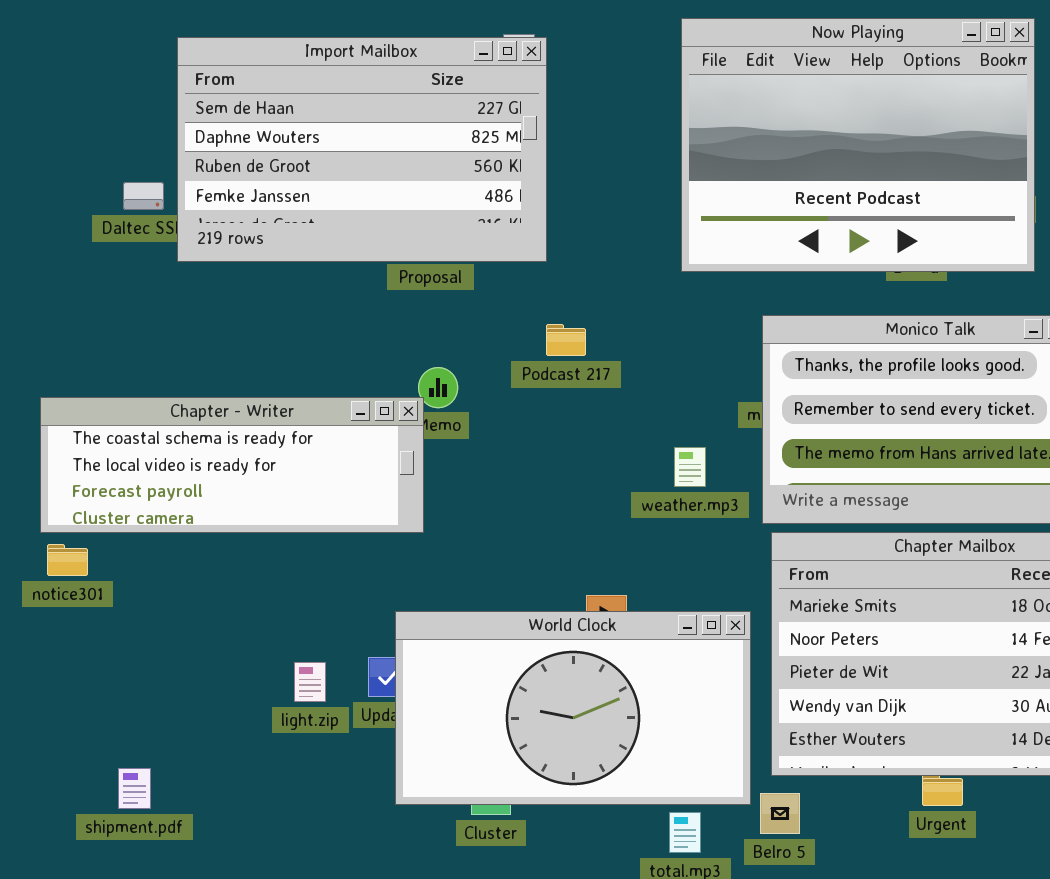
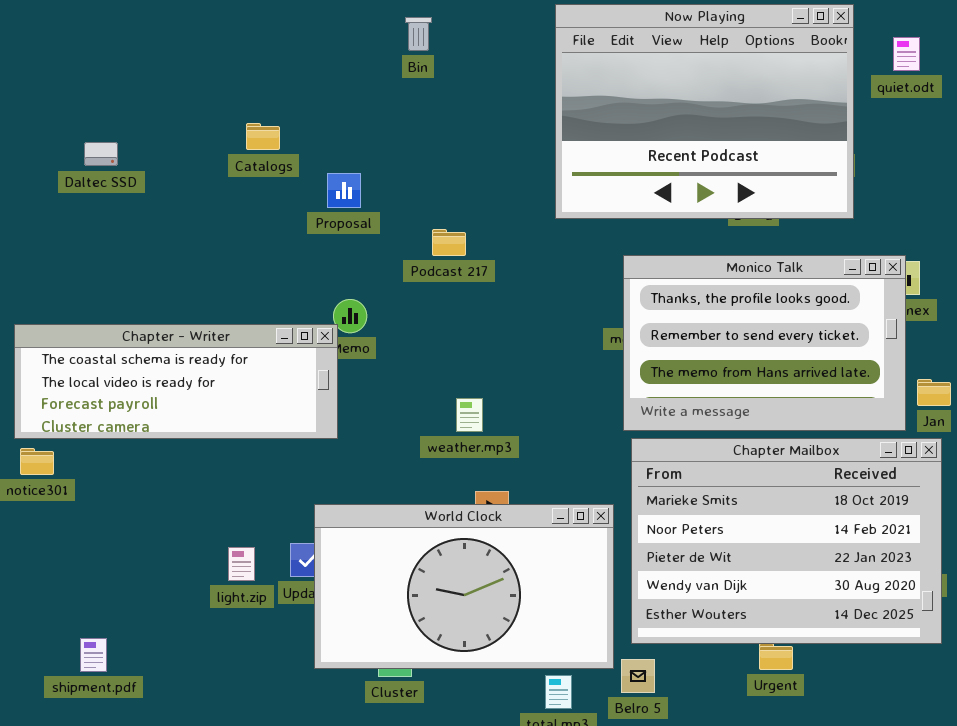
Import Mailbox: [177,37,547,262] -> none, closed
Podcast 217: [546,324,586,356] -> [432,229,466,256], moved
weather.mp3: [674,447,706,487] -> [456,398,483,432], moved

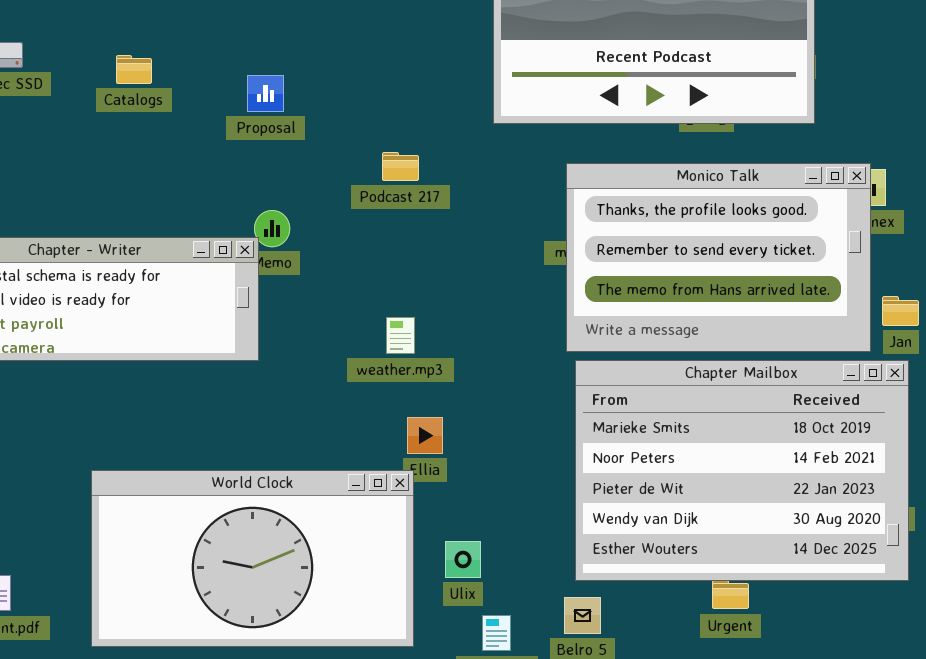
Catalogs: [246,123,280,150] -> [116,55,152,84], moved
Podcast 217: [432,229,466,256] -> [382,152,419,181], moved
World Clock: [314,504,614,669] -> [91,470,414,647], moved

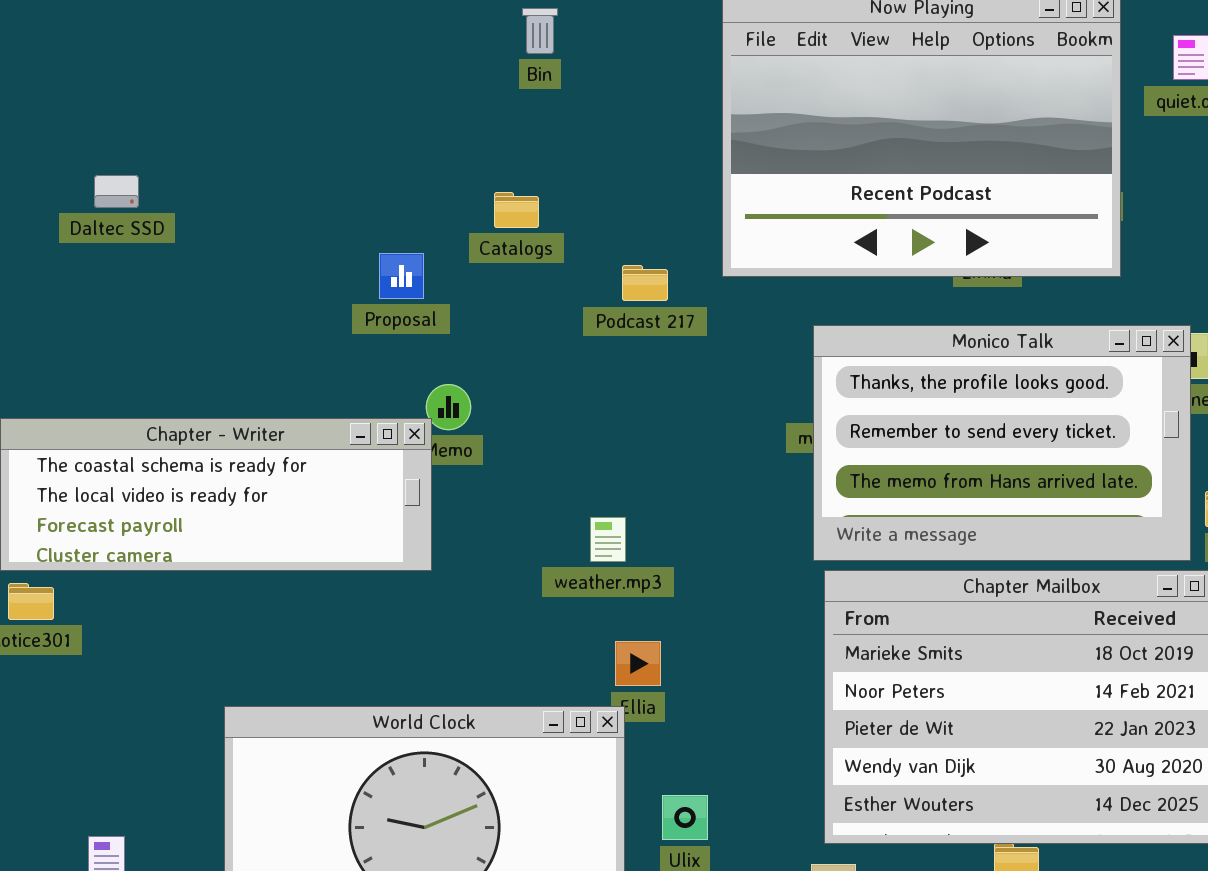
Catalogs: [116,55,152,84] -> [494,192,539,228], moved
Proposal: [247,75,284,112] -> [379,253,424,299], moved
Podcast 217: [382,152,419,181] -> [622,265,668,301], moved

